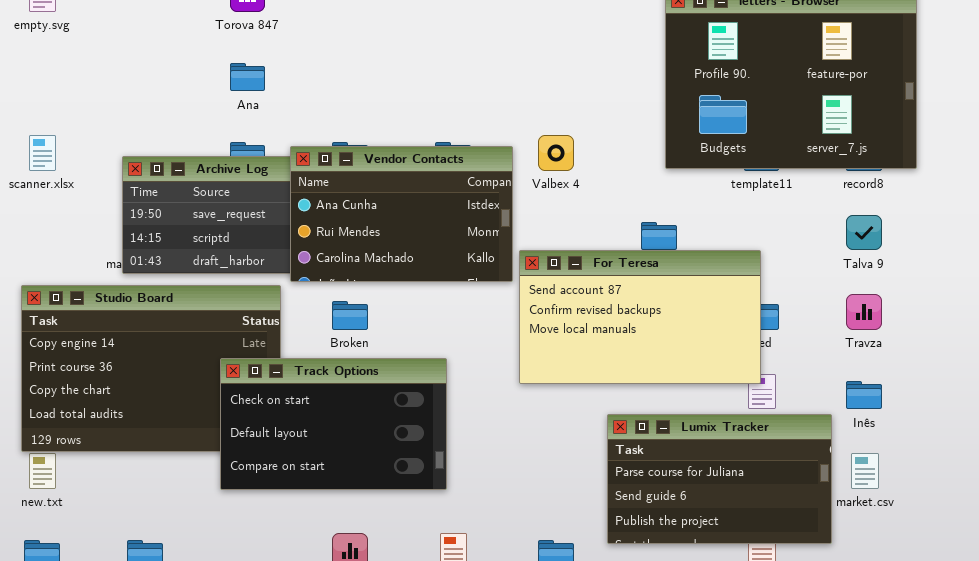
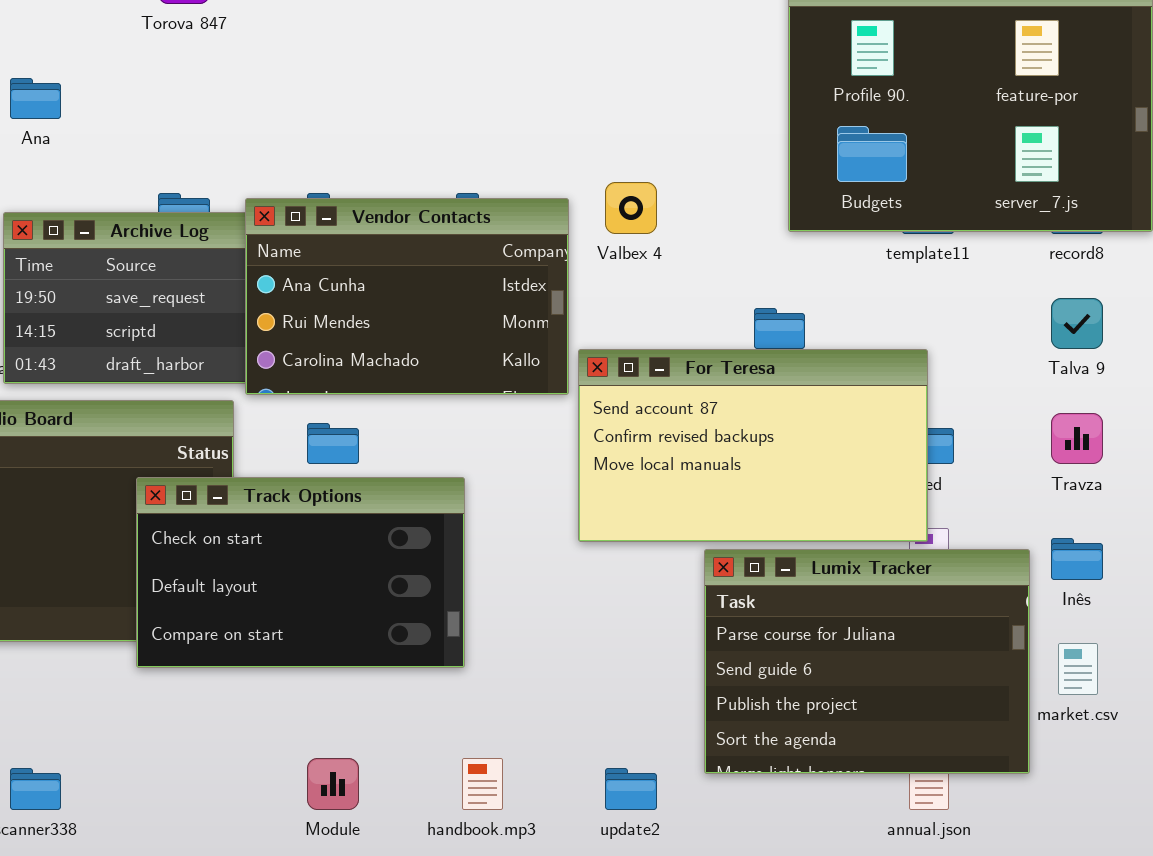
Ana: [230,63,265,91] -> [10,78,61,119], moved
Track Options: [220,358,447,490] -> [136,477,465,668], moved
Lumix Tracker: [607,414,832,544] -> [704,549,1030,774], resized

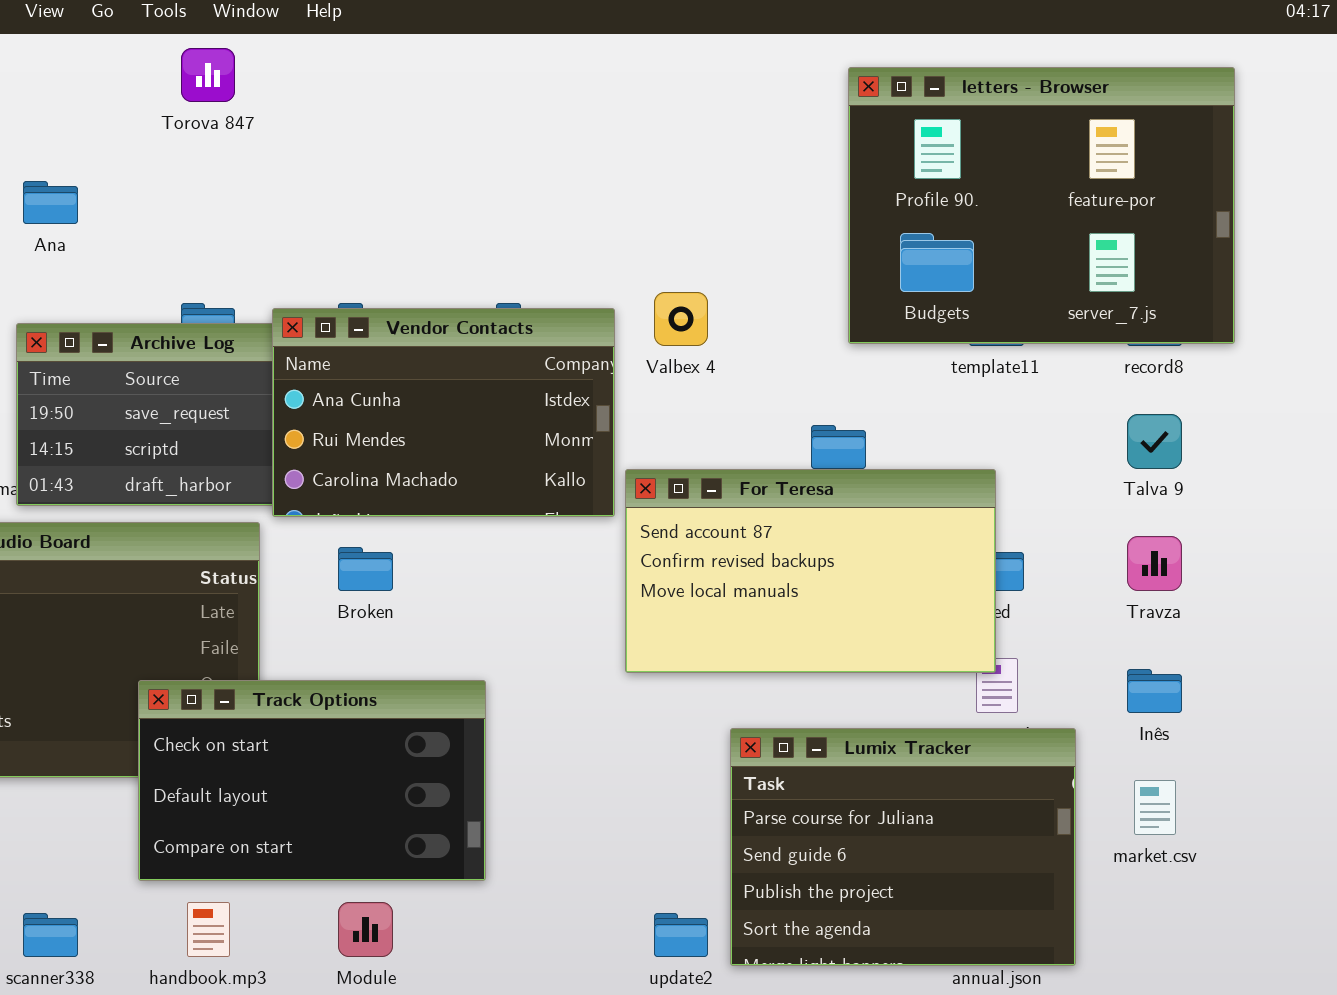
Track Options: [136,477,465,668] -> [138,680,486,881], moved
Lumix Tracker: [704,549,1030,774] -> [730,728,1076,966], moved
handbook.mp3: [462,758,503,810] -> [187,902,230,957], moved

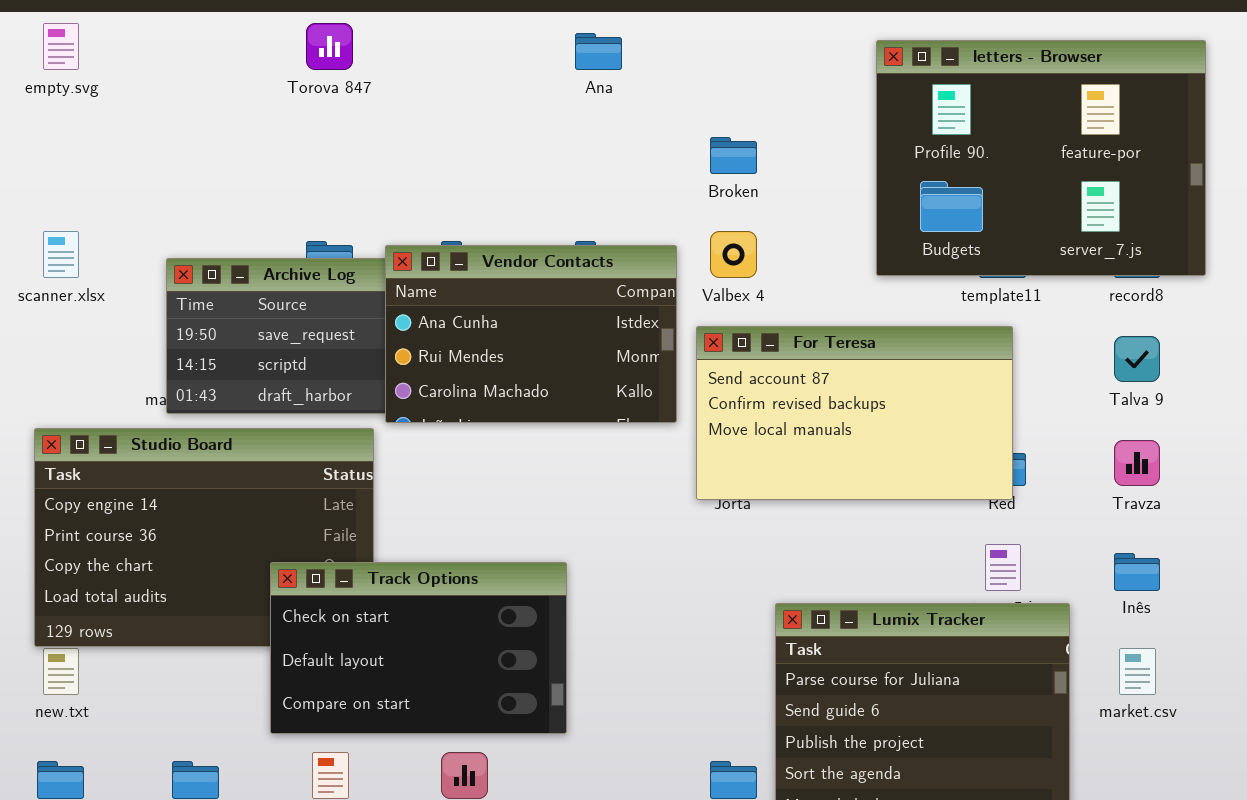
Ana: [23,181,78,224] -> [575,33,622,70], moved
For Teresa: [625,469,996,673] -> [696,326,1013,500], moved
Broken: [338,547,393,591] -> [710,137,757,174], moved

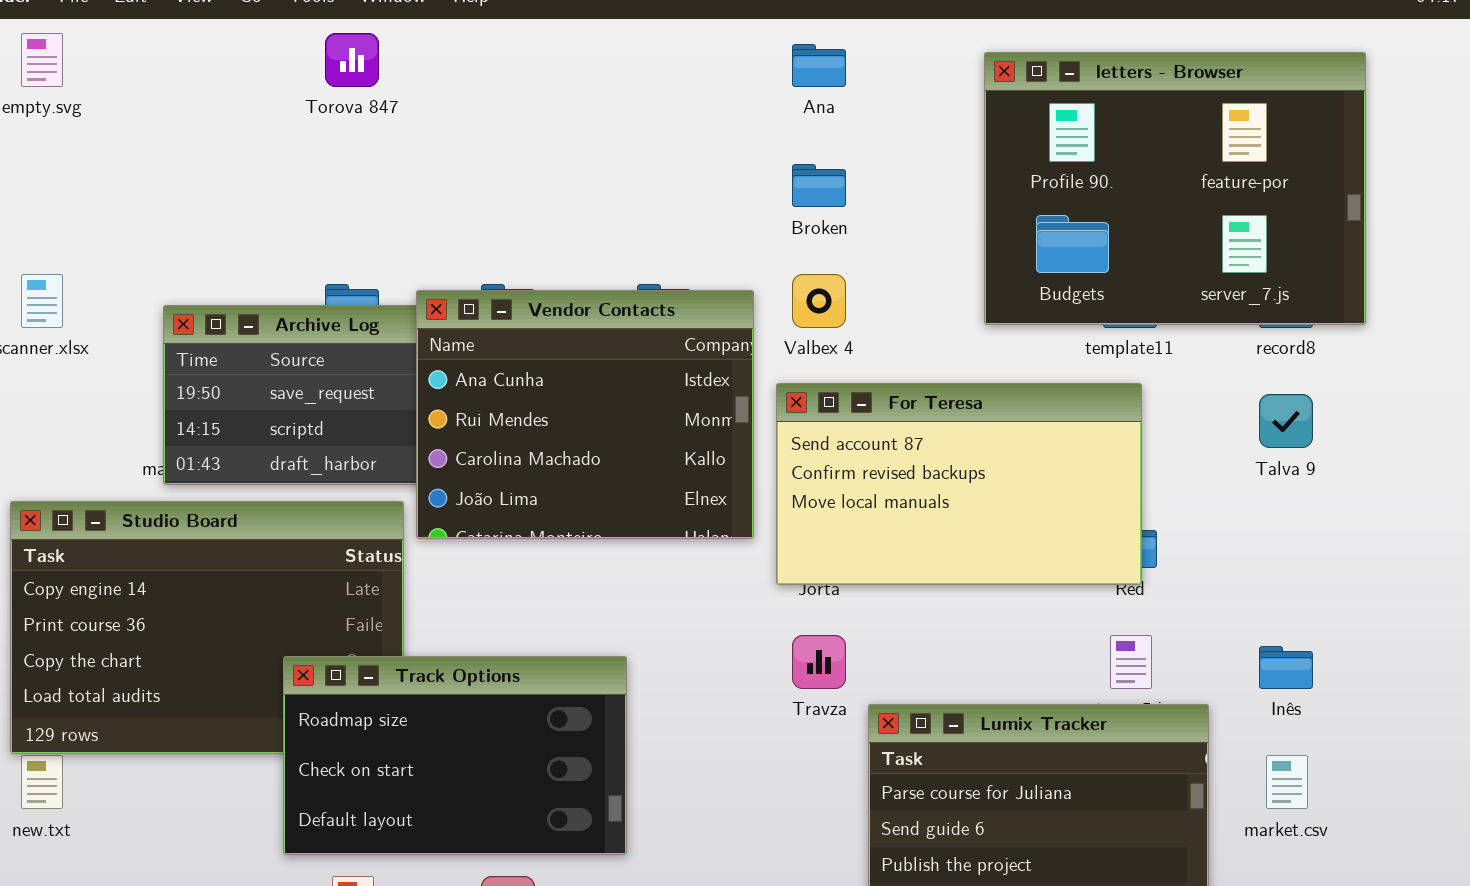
Ana: [575,33,622,70] -> [792,44,846,87], moved
Vendor Contacts: [385,245,677,423] -> [416,290,754,539], resized
Travza: [1114,440,1160,486] -> [792,635,846,689], moved
Track Options: [270,562,567,734] -> [283,656,627,855], scrolled up 1 row

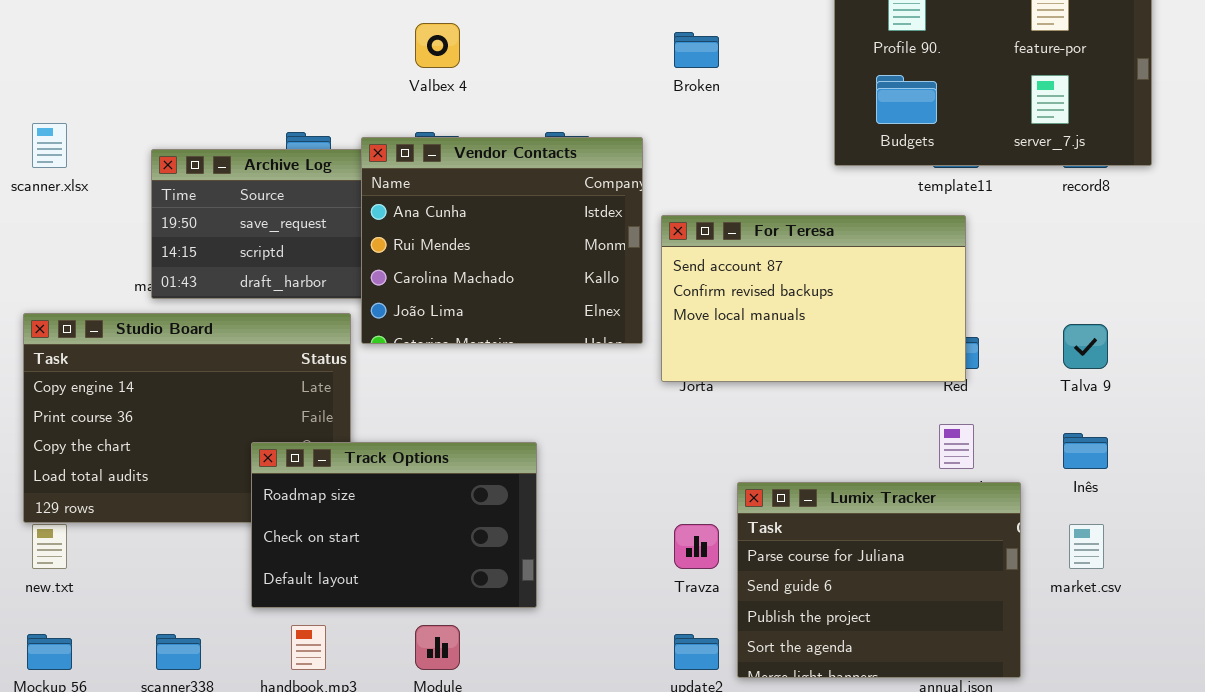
Valbex 4: [792,274,846,328] -> [415,23,460,68], moved
Talva 9: [1259,394,1313,448] -> [1063,324,1108,369], moved
Travza: [792,635,846,689] -> [674,524,719,569], moved

